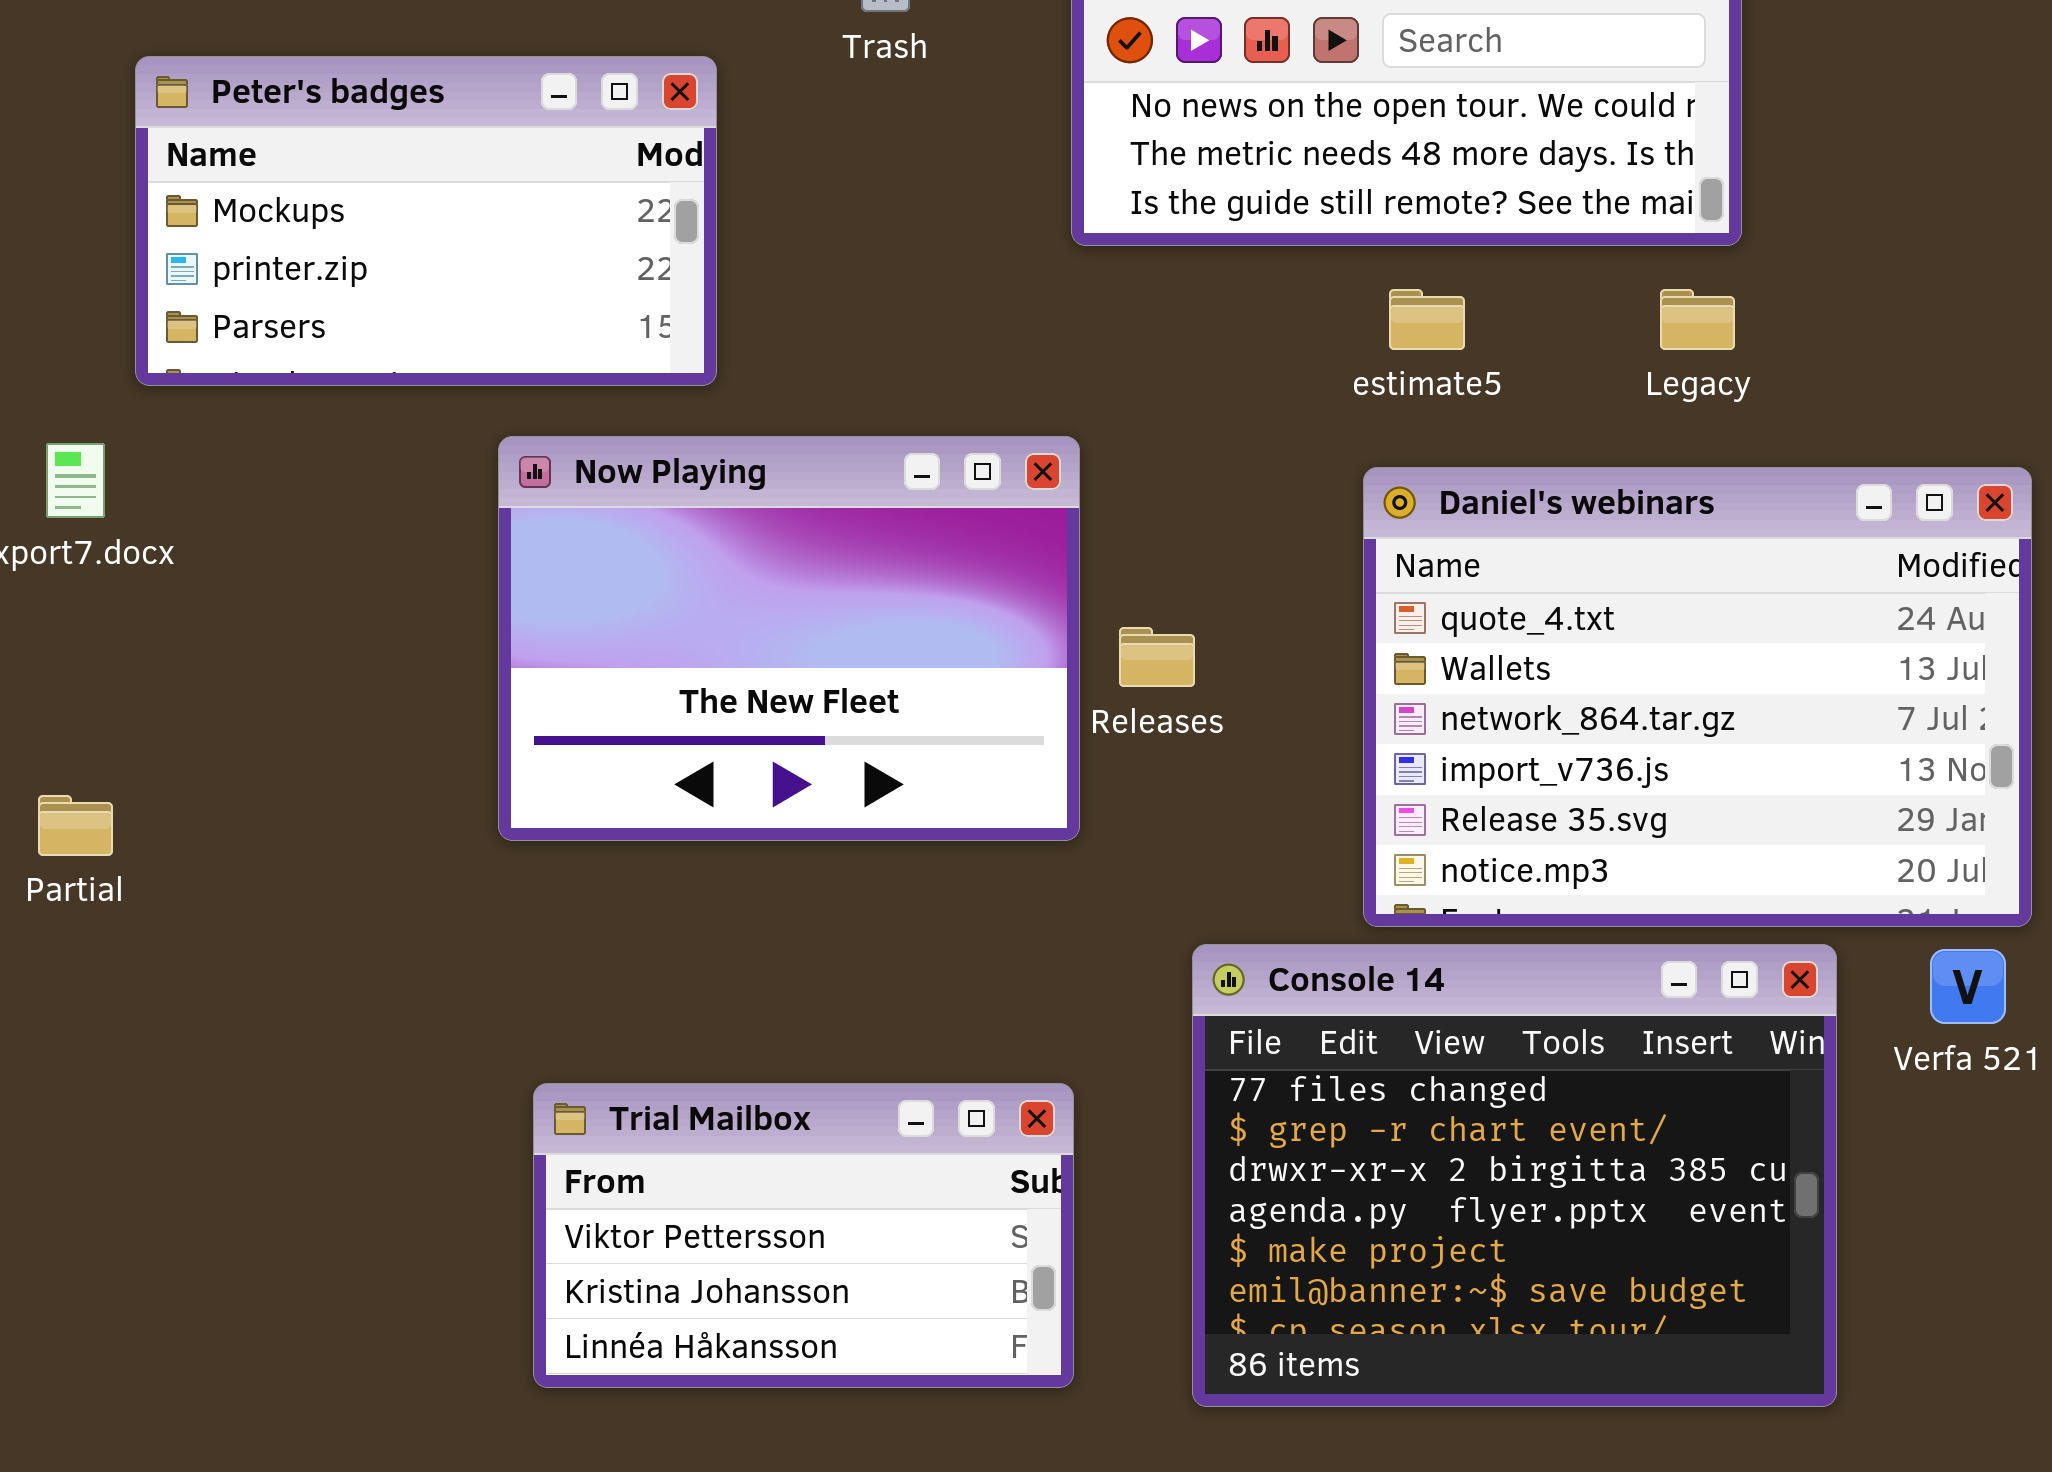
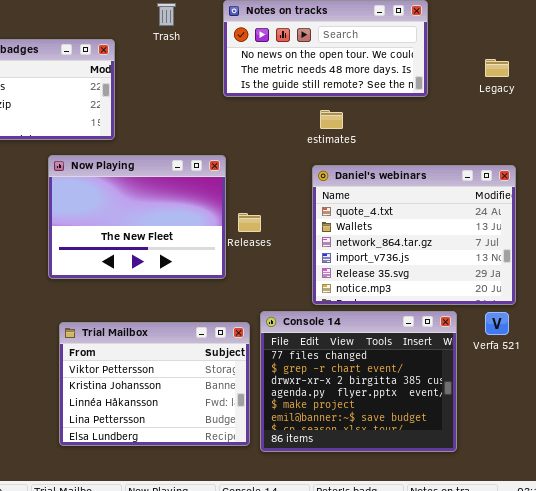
Legacy: [1660,289,1735,350] -> [485,59,509,77], moved
Trial Mailbox: [533,1083,1074,1388] -> [59,322,250,446], resized

